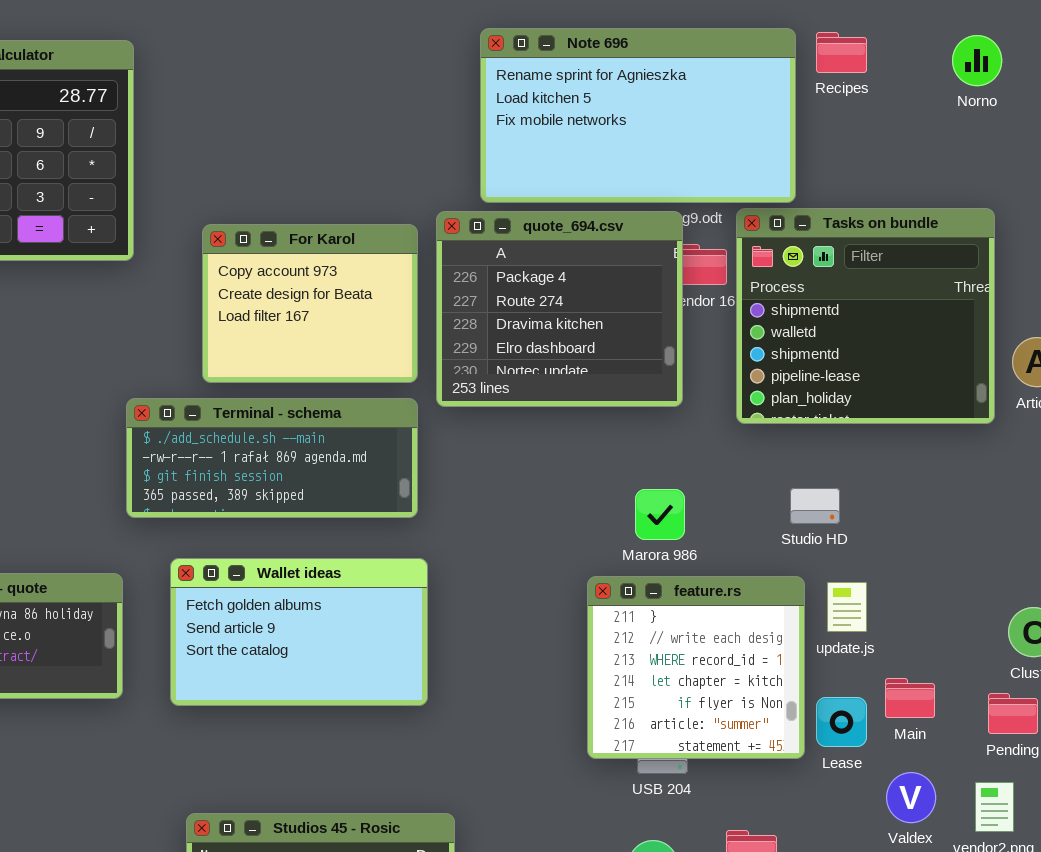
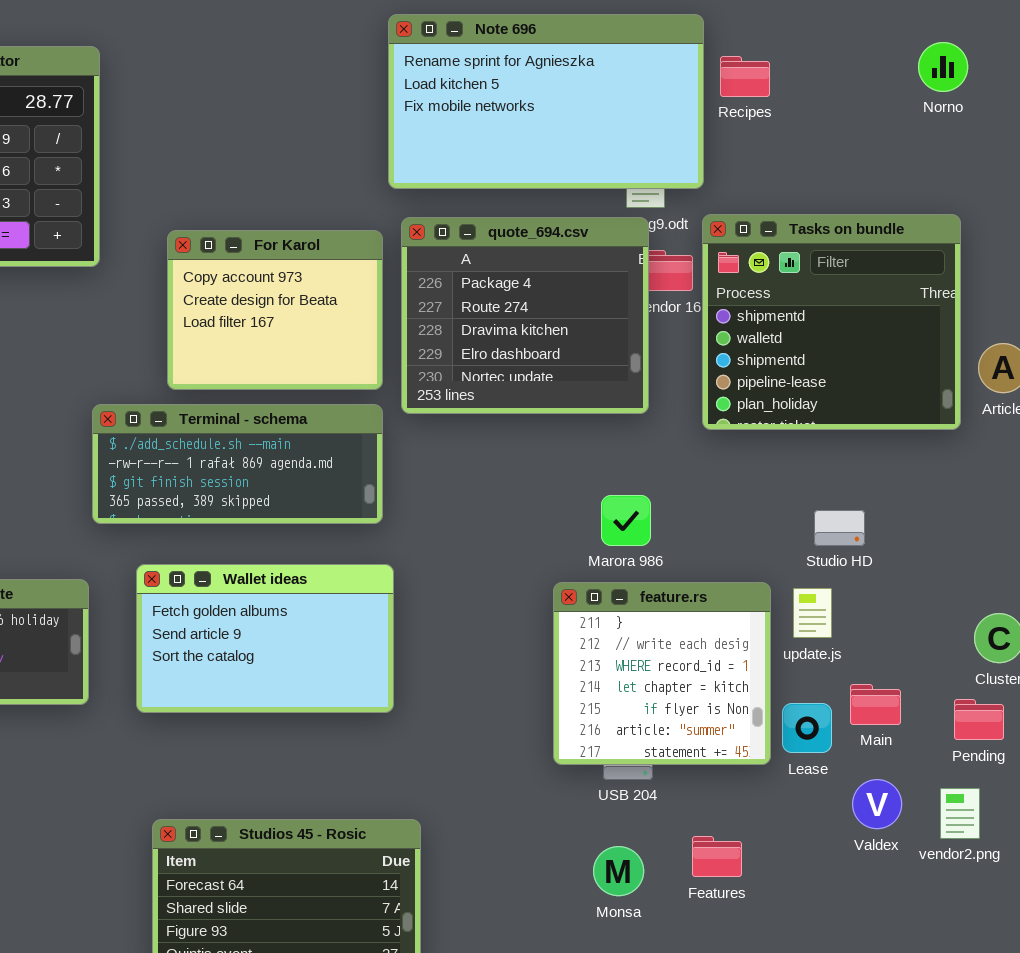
Note 696: [480,28,796,203] -> [388,14,704,189], moved
Recipes: [816,32,867,73] -> [720,56,770,97], moved
Studio HD: [790,488,840,524] -> [814,510,865,546], moved

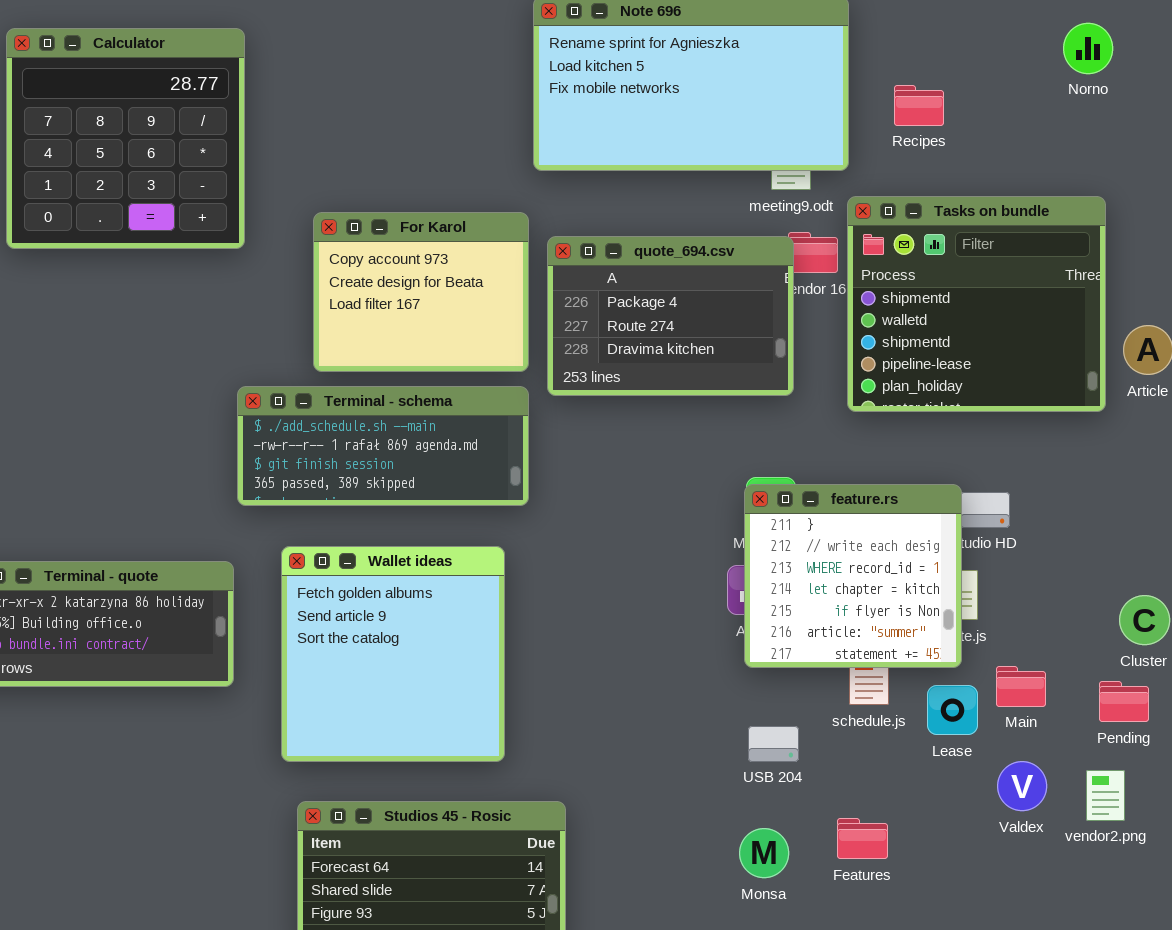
Recipes: [720,56,770,97] -> [894,85,944,126], moved
quote_694.csv: [401,217,649,414] -> [547,236,794,396], resized
Wallet ideas: [136,564,394,713] -> [281,546,505,762], resized
feature.rs: [553,582,771,765] -> [744,484,962,668], moved

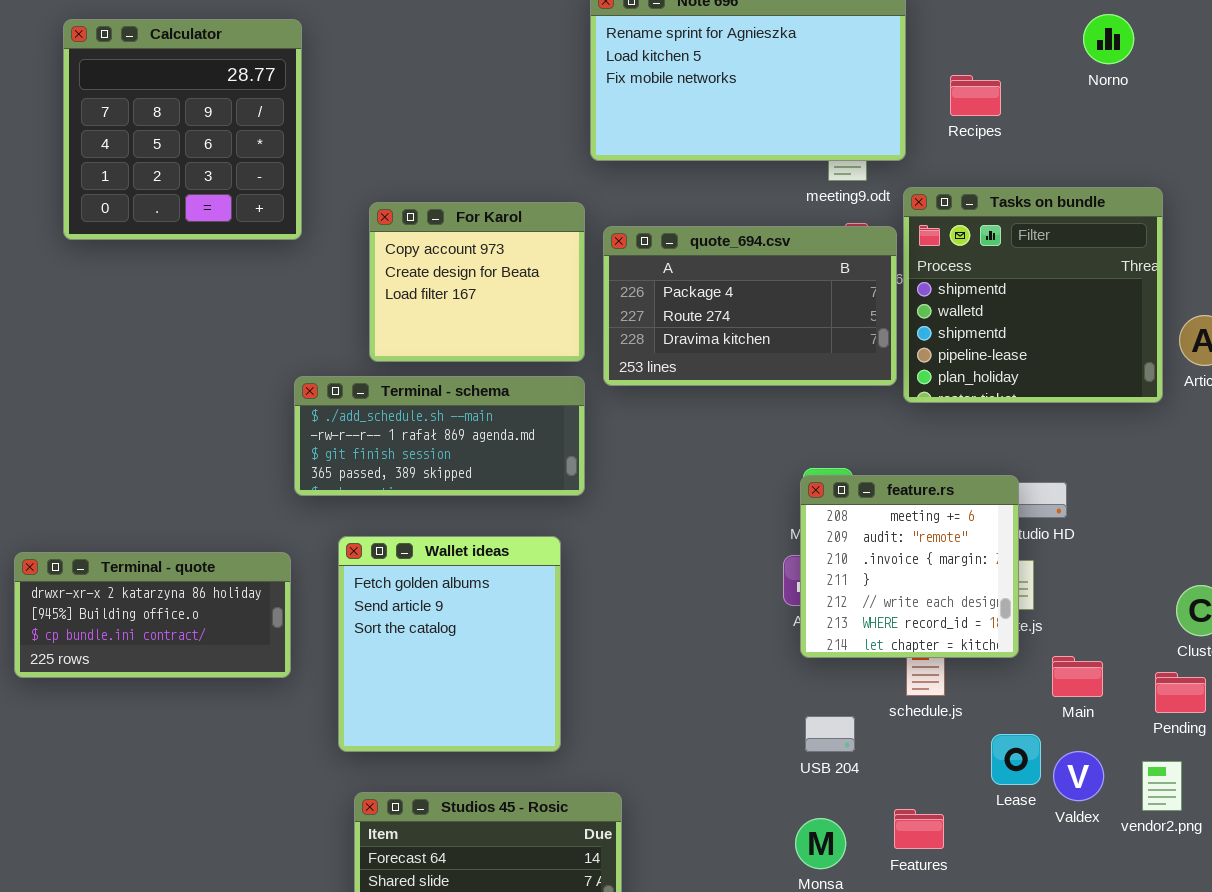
Norno: [1063,23,1113,74] -> [1083,14,1134,64], moved
quote_694.csv: [547,236,794,396] -> [603,226,897,386], resized
feature.rs: [744,484,962,668] -> [800,475,1019,658], scrolled up 3 rows
Lease: [927,685,978,735] -> [991,734,1041,785], moved

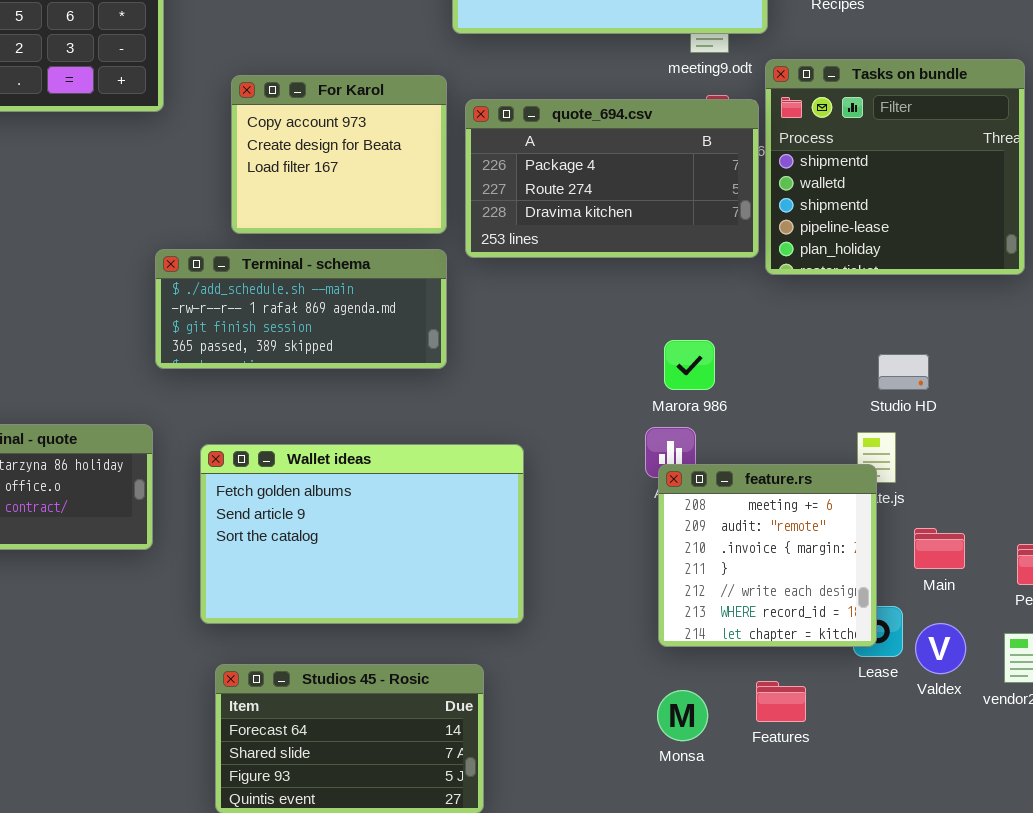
feature.rs: [800,475,1019,658] -> [658,464,877,647], moved
Wallet ideas: [338,536,561,752] -> [200,444,524,624], resized

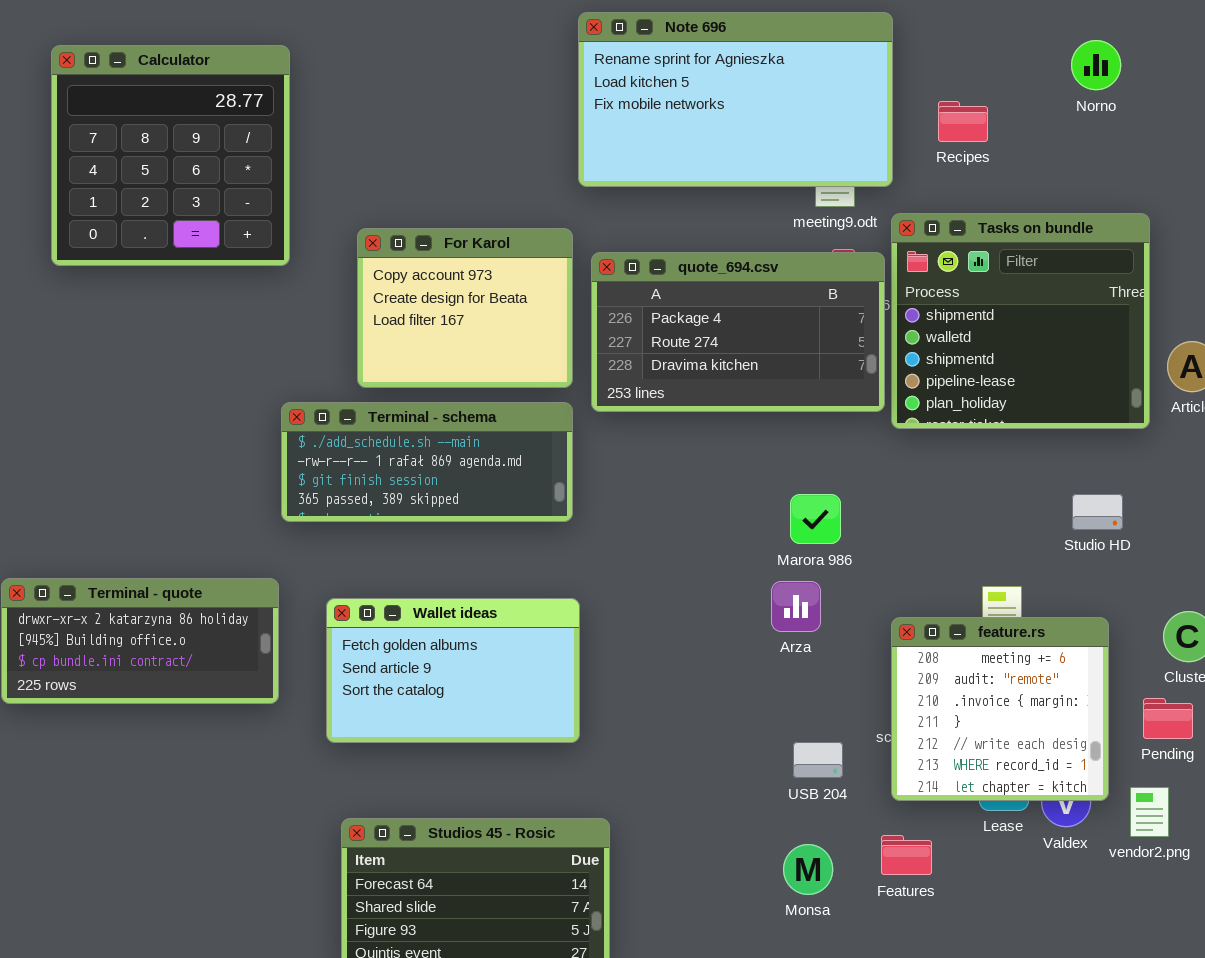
Studio HD: [878,354,929,390] -> [1072,494,1123,530], moved
Wallet ideas: [200,444,524,624] -> [326,598,580,743], resized
feature.rs: [658,464,877,647] -> [891,617,1109,801], moved

